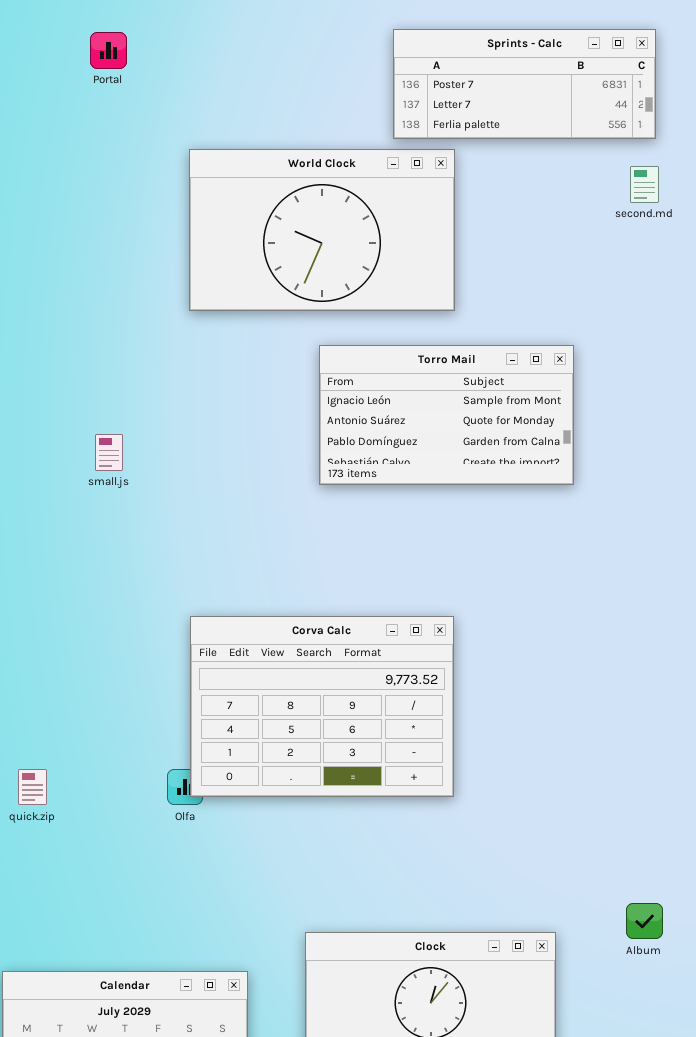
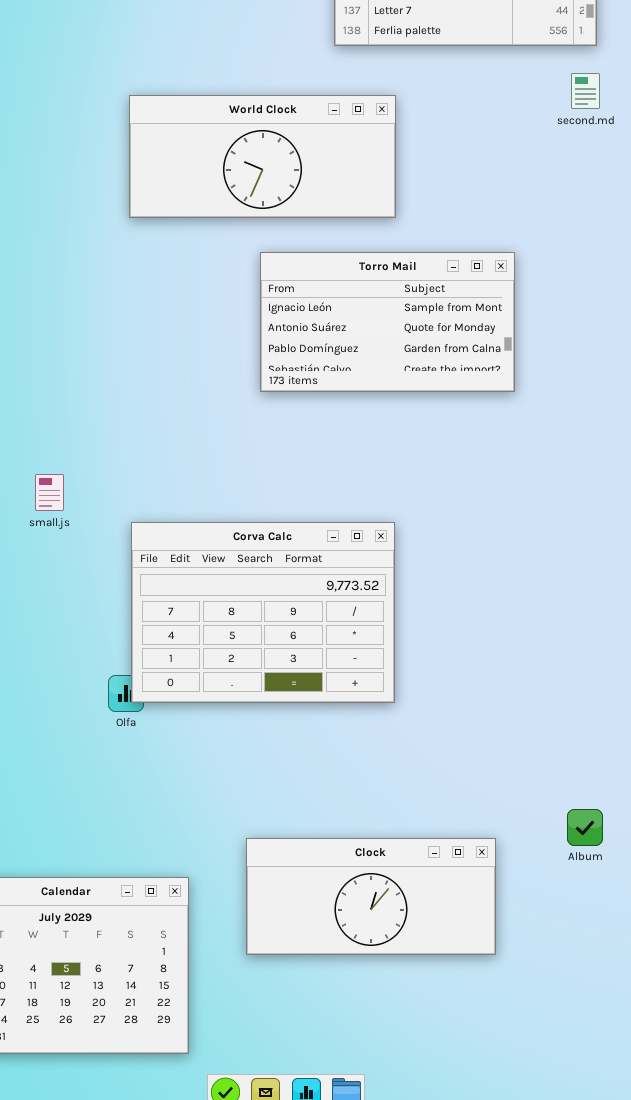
World Clock: [189,149,455,311] -> [129,95,396,218], resized
small.js: [95,434,123,471] -> [35,474,64,511], moved

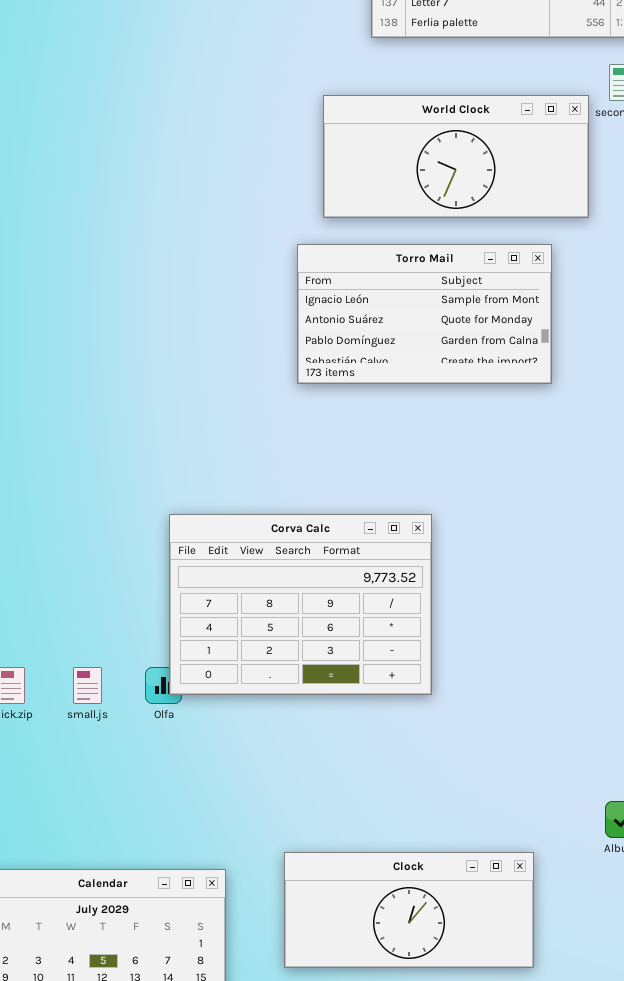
World Clock: [129,95,396,218] -> [323,95,589,218], moved
small.js: [35,474,64,511] -> [73,667,102,704], moved
Clock: [246,838,496,955] -> [284,852,534,968], moved

